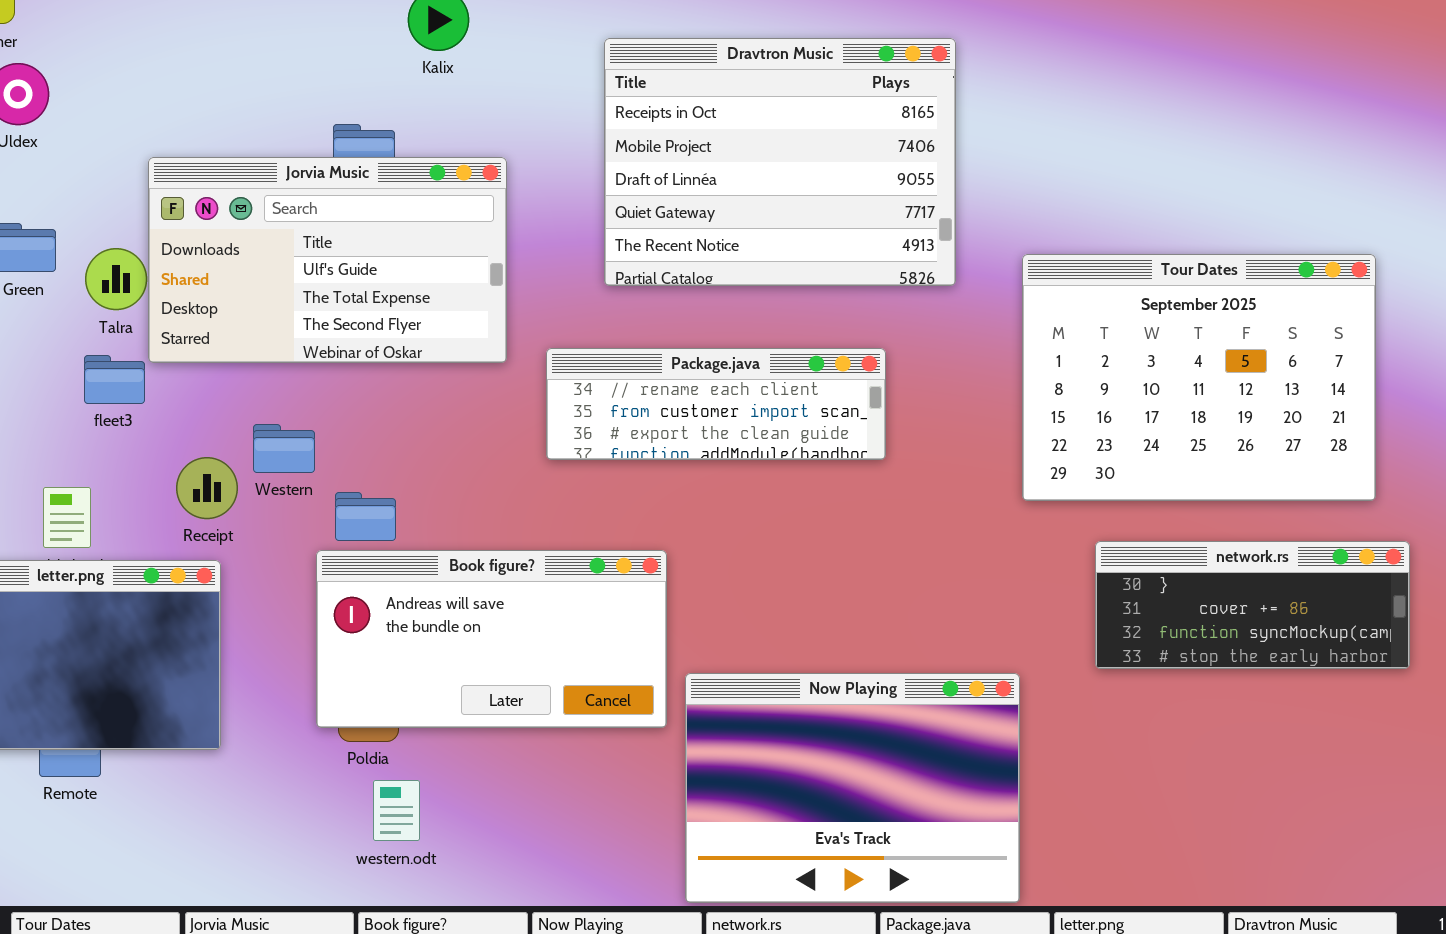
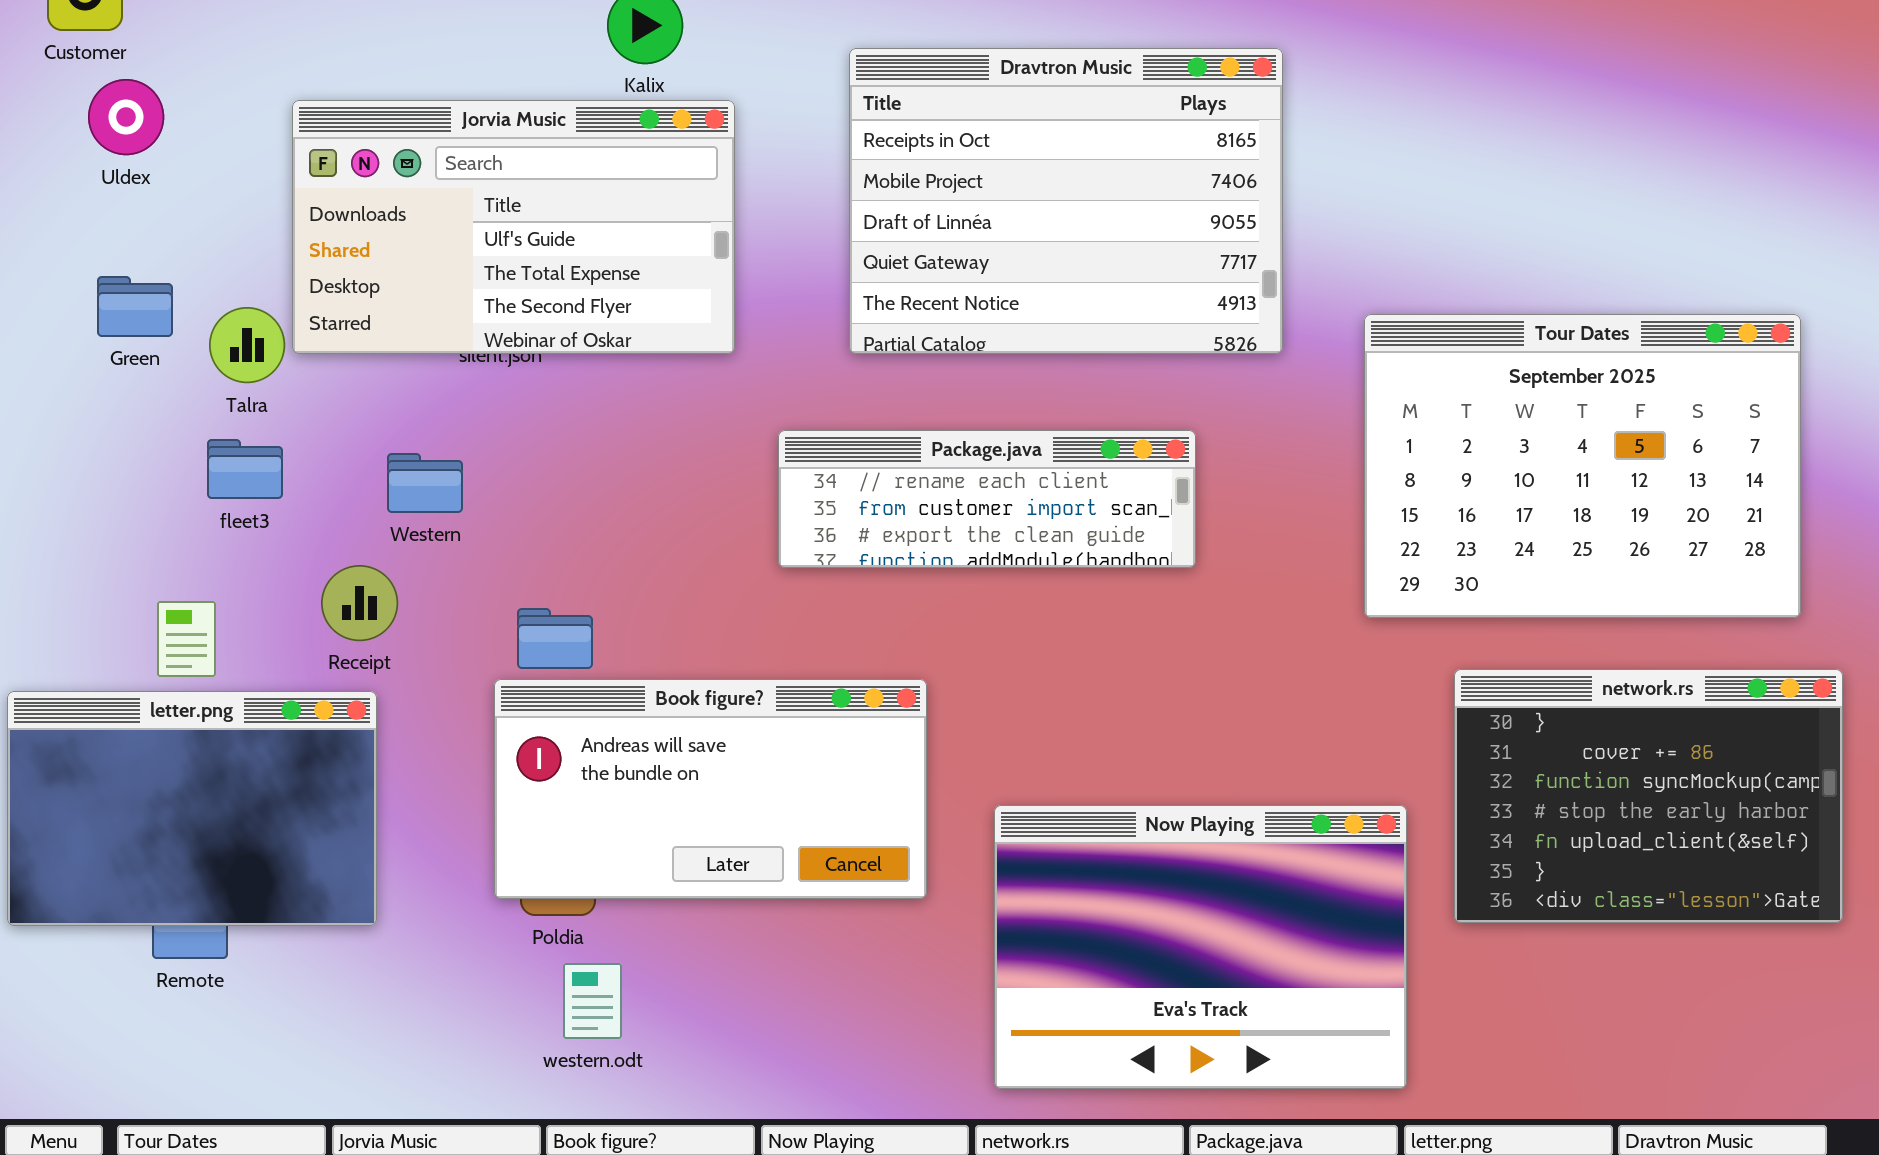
Jorvia Music: [148,157,507,363] -> [292,100,735,354], moved
Western: [253,424,315,473] -> [387,453,463,513], moved
network.rs: [1095,541,1410,669] -> [1454,669,1843,923], resized
Now Playing: [685,673,1020,903] -> [994,805,1407,1089], moved

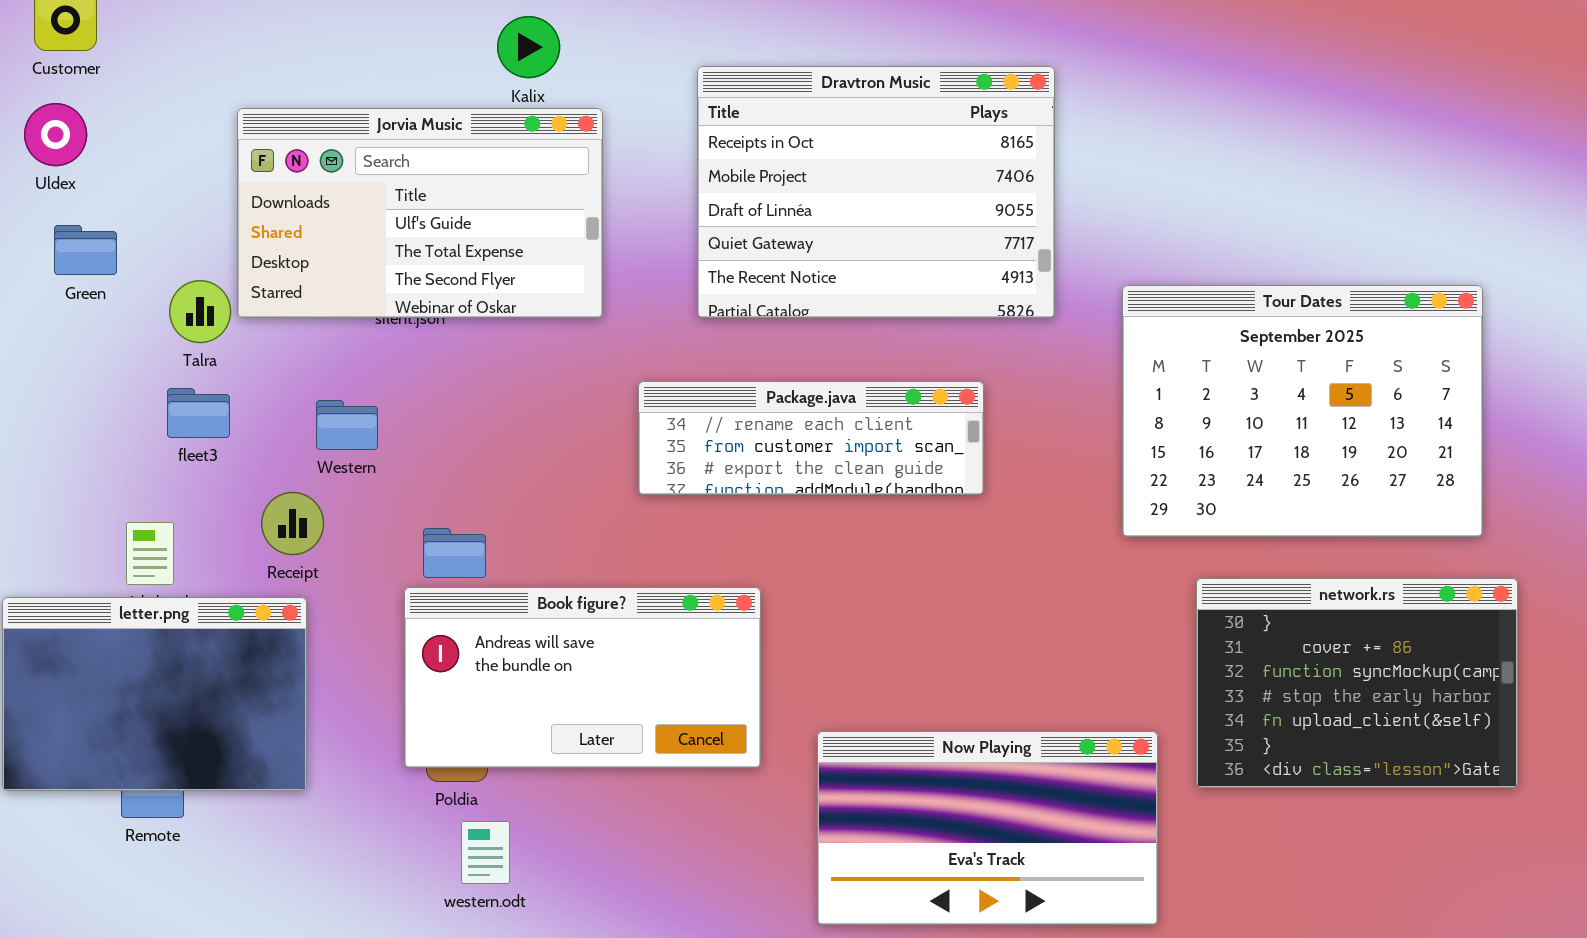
Uldex: [88,79,164,155] -> [24,103,87,166], moved
Green: [97,276,173,337] -> [54,225,117,275], moved
Now Playing: [994,805,1407,1089] -> [817,731,1158,925], resized

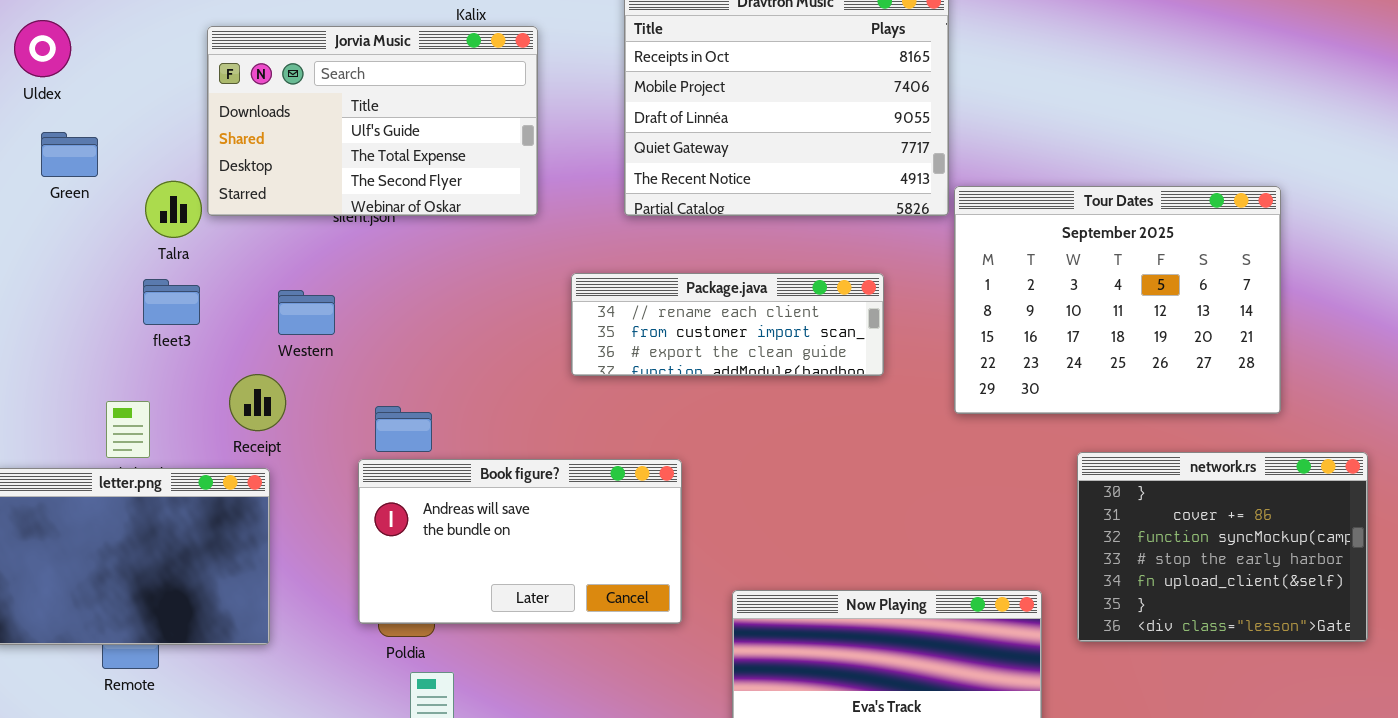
Tour Dates: [1122,285,1483,537] -> [954,186,1281,414], moved

